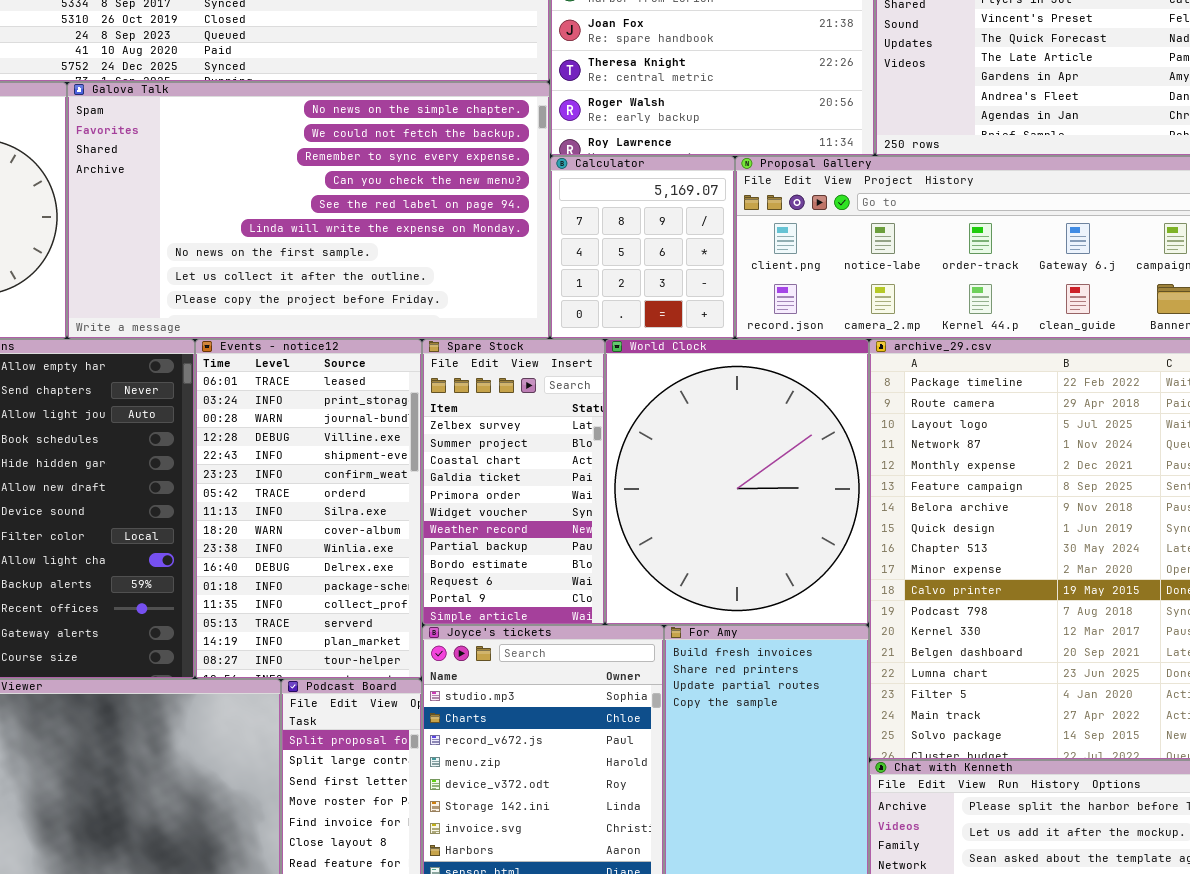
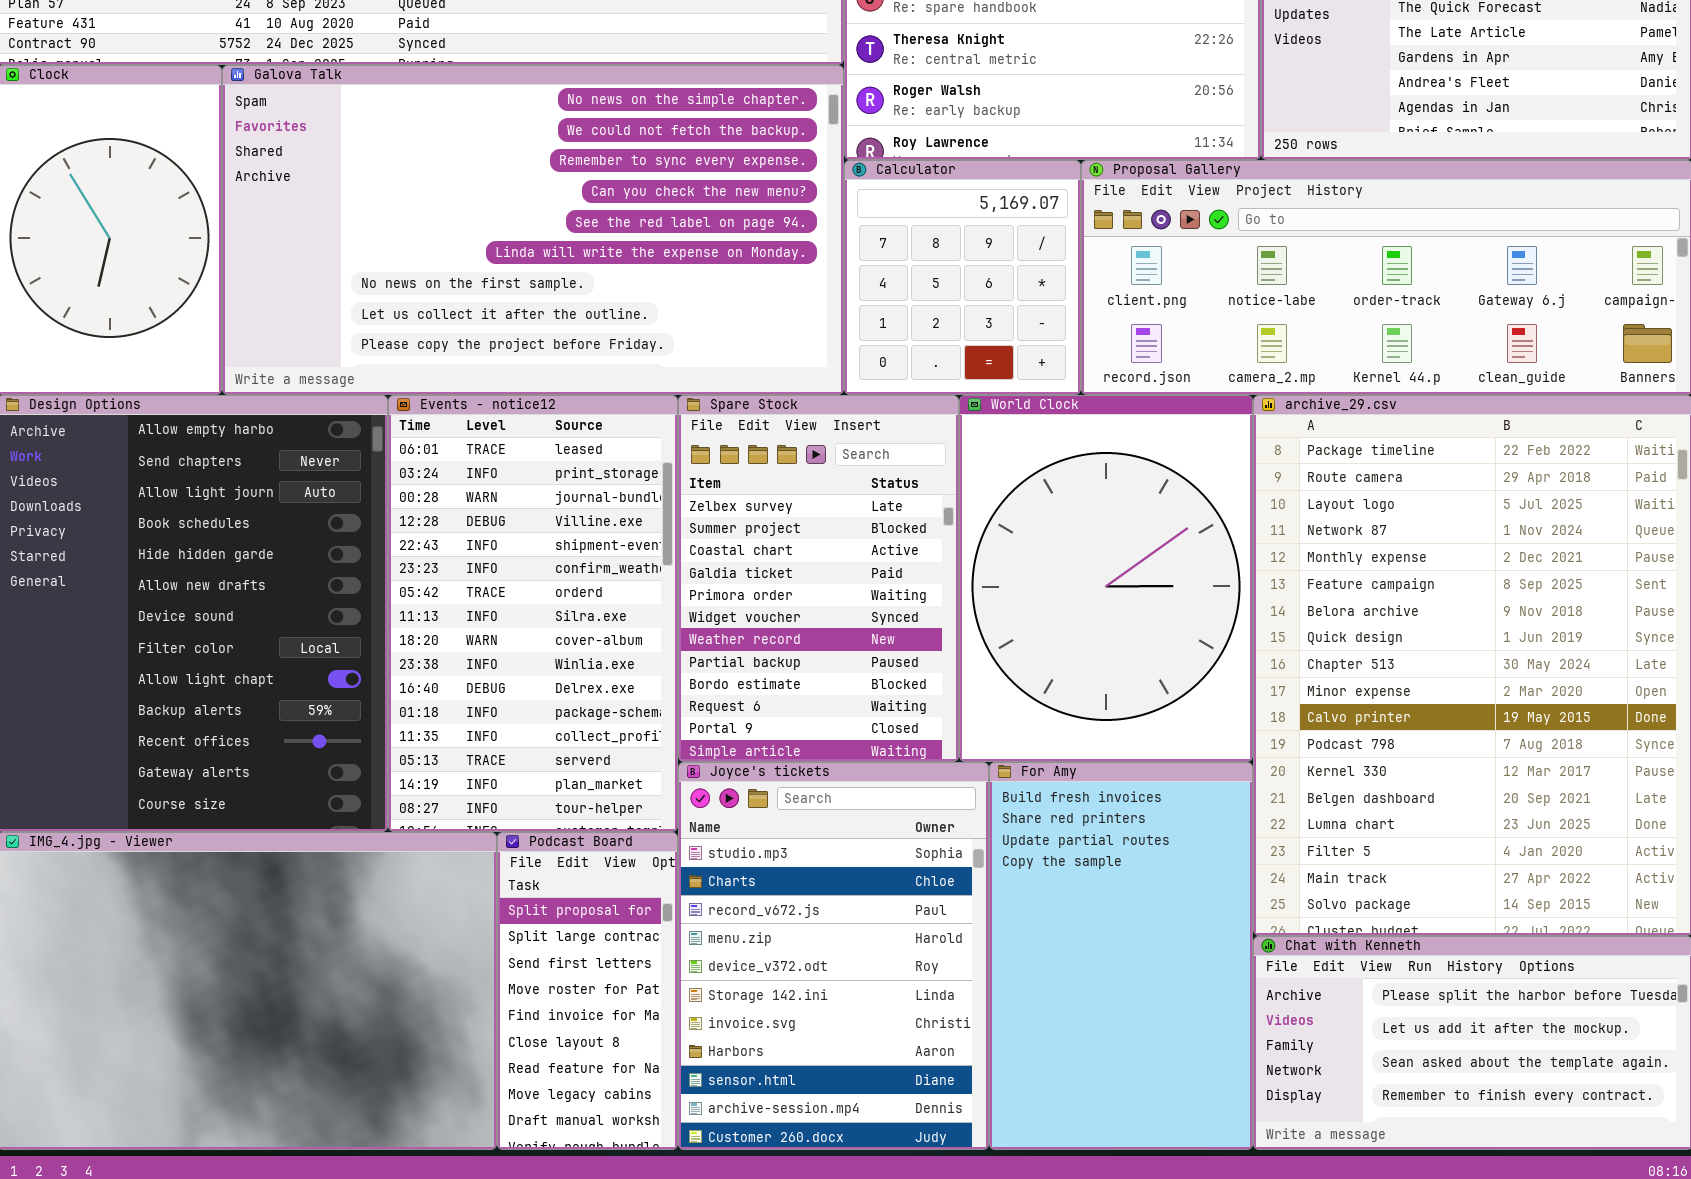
Spare Stock: [422,339,605,625] -> [678,395,959,762], resized
World Clock: [605,339,869,625] -> [959,395,1253,762], resized

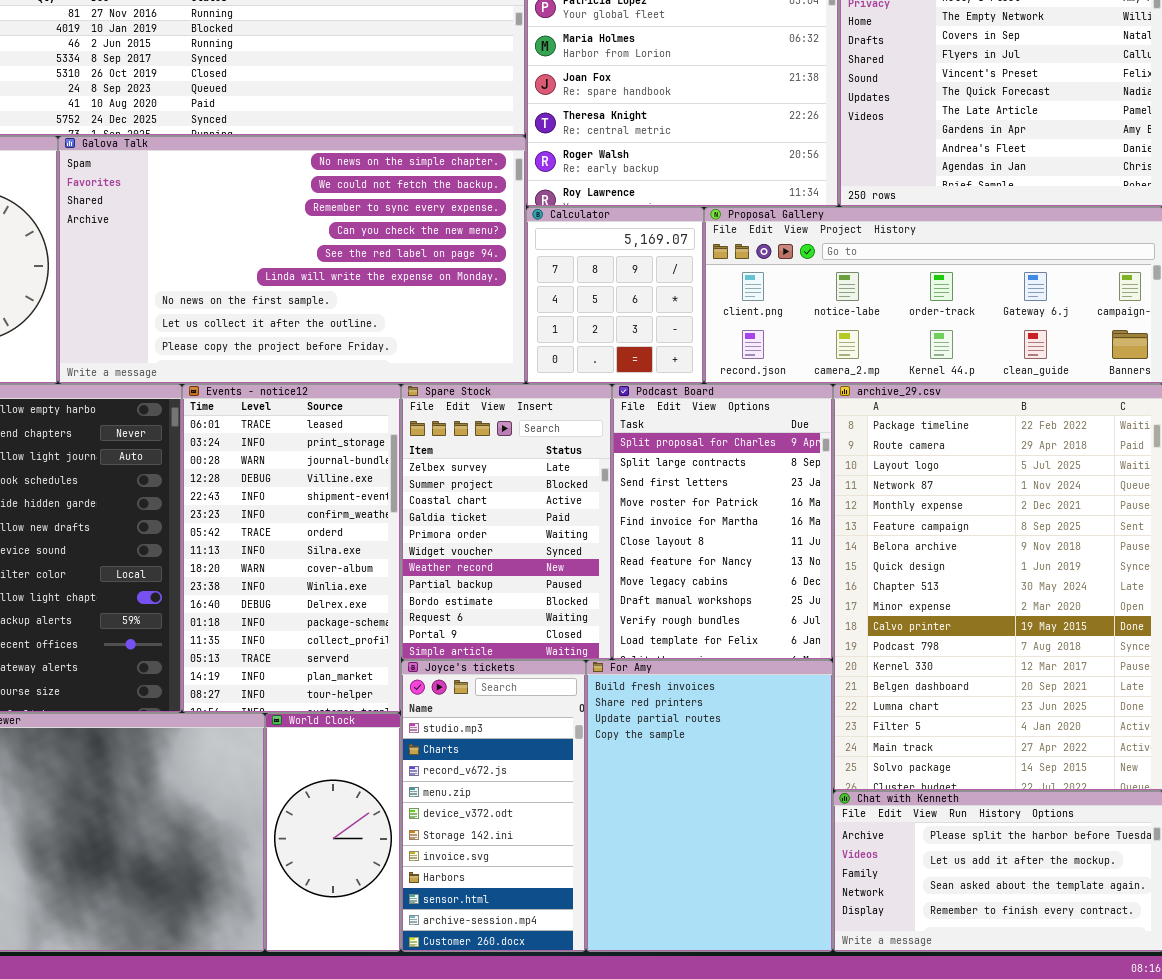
World Clock: [959,395,1253,762] -> [265,713,401,952], moved, resized
Joyce's tickets: [678,762,989,1150] -> [401,660,586,952], resized
For Amy: [989,762,1253,1150] -> [586,660,833,952], resized
Podcast Board: [497,832,678,1150] -> [612,384,833,660], moved, resized

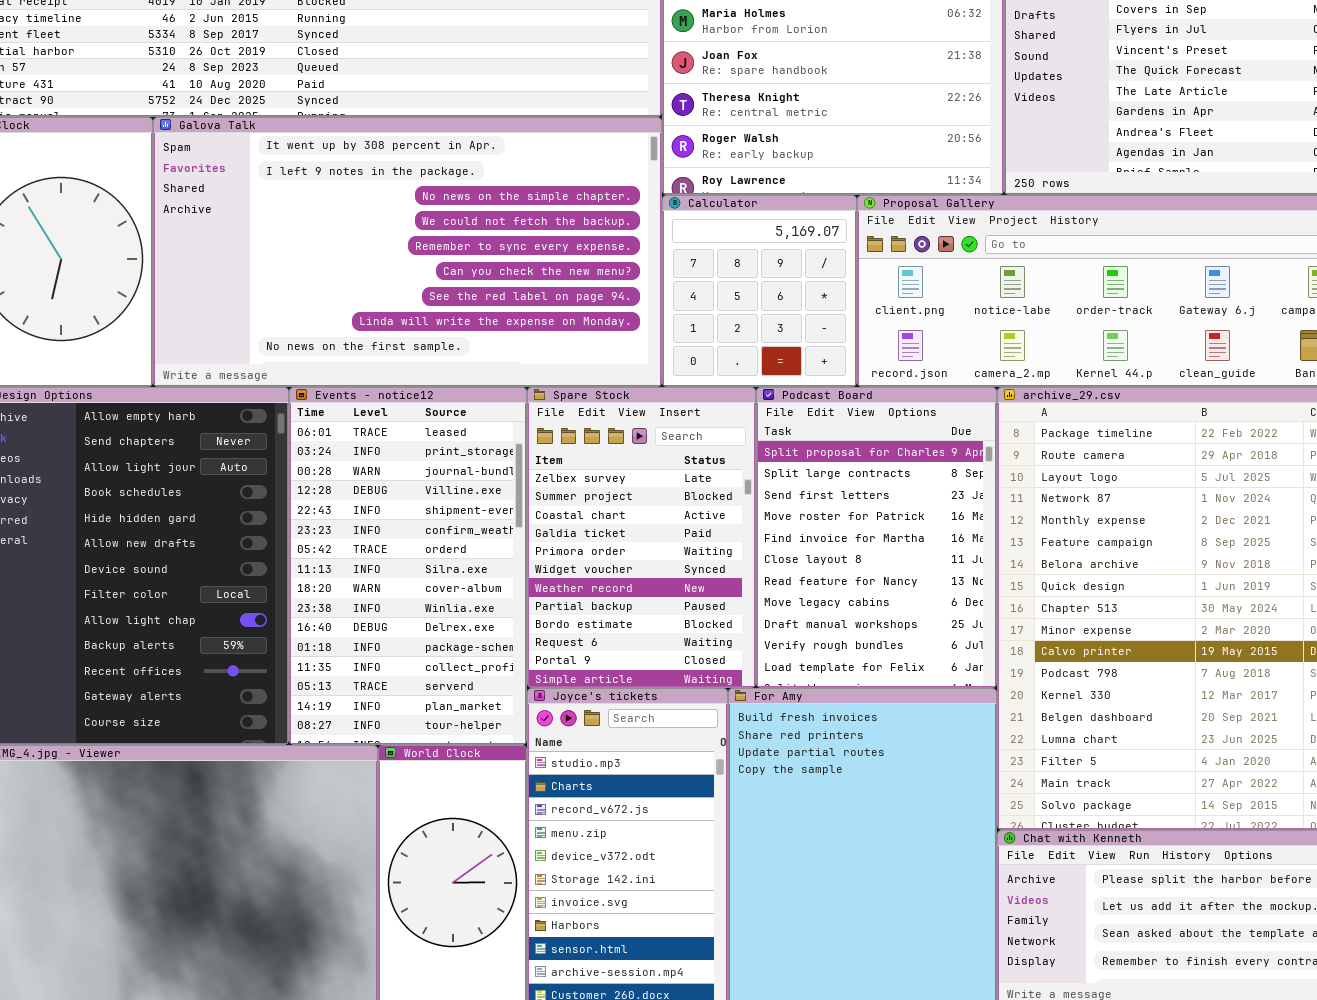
Galova Talk: [58,136,526,384] -> [153,117,662,387], scrolled up 2 rows

